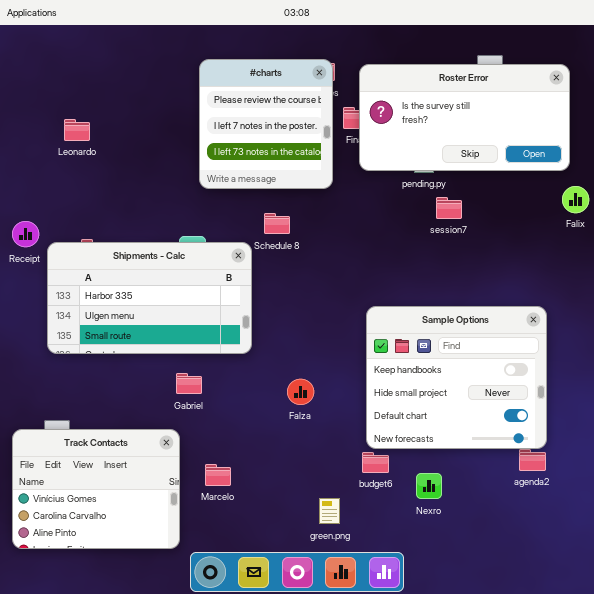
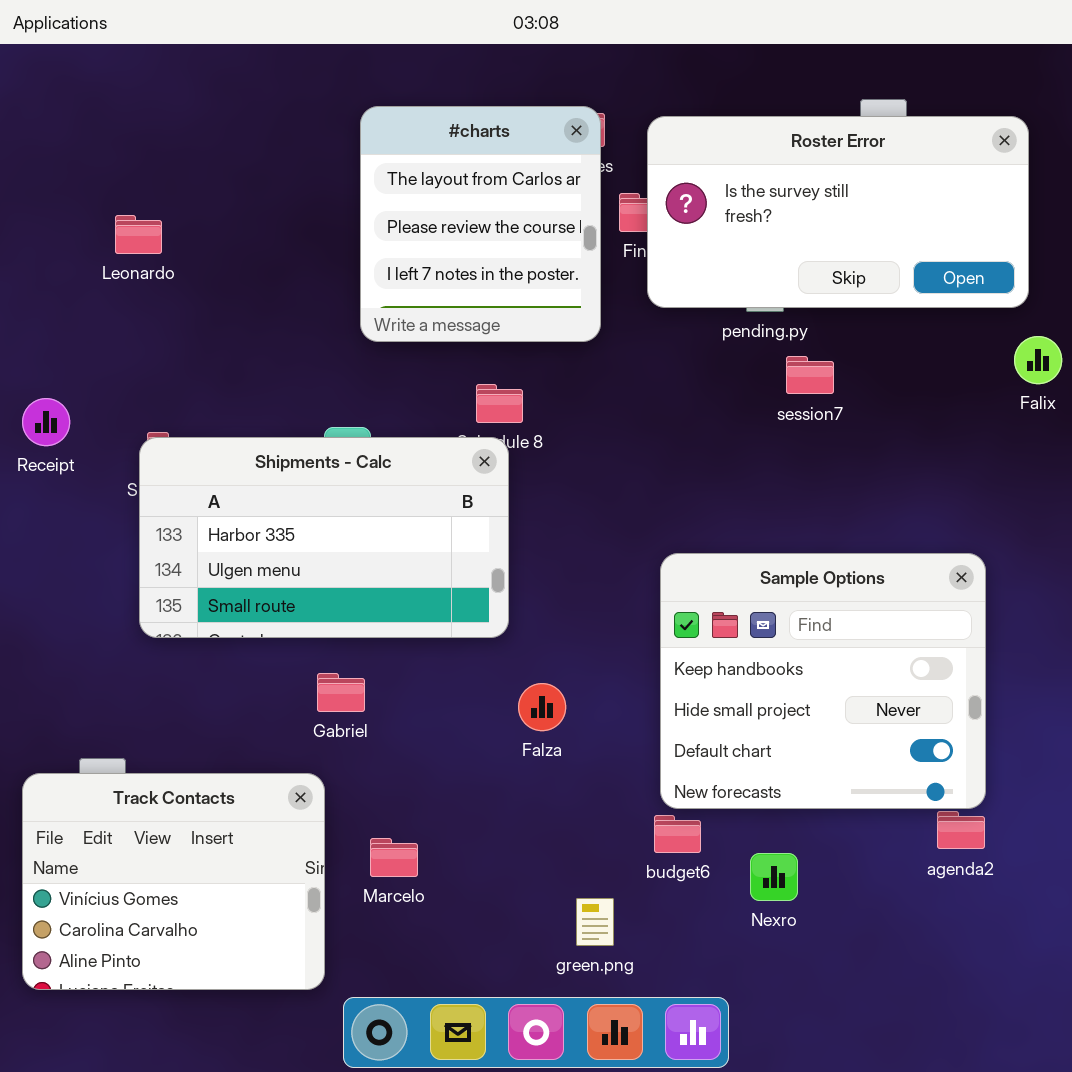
#charts: [199,59,333,189] -> [360,106,601,342], scrolled up 1 row
Shipments - Calc: [47,242,252,354] -> [139,437,509,638], moved

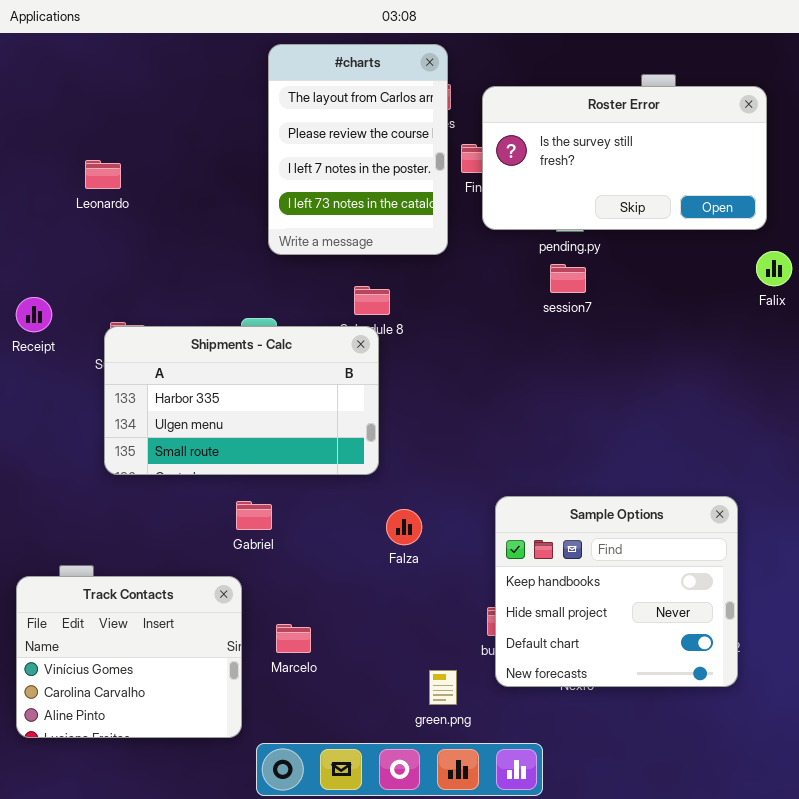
#charts: [360,106,601,342] -> [268,44,448,255], resized
session7: [786,356,834,394] -> [550,264,586,293], moved
Sample Options: [660,553,986,809] -> [495,496,738,687], moved

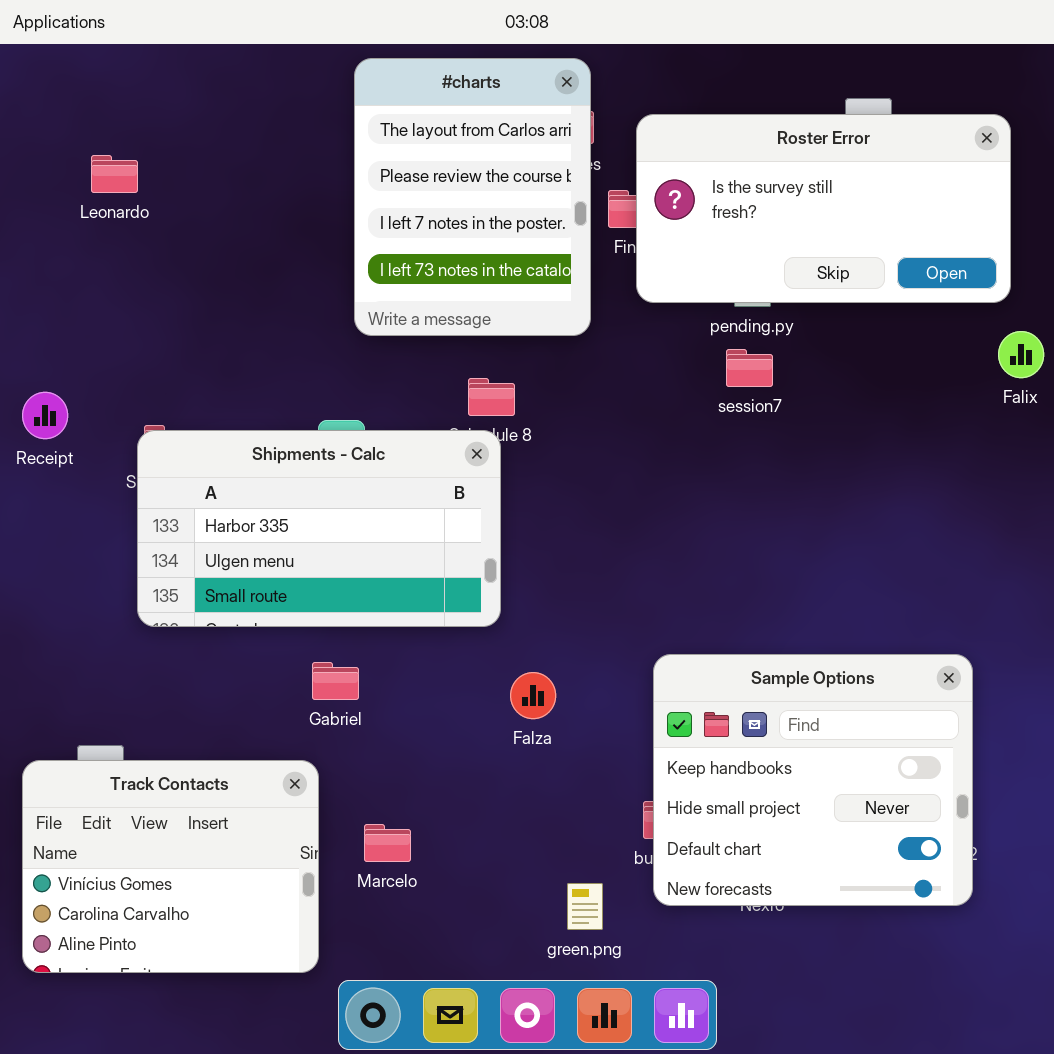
Leonardo: [85,160,121,189] -> [91,155,138,193], moved

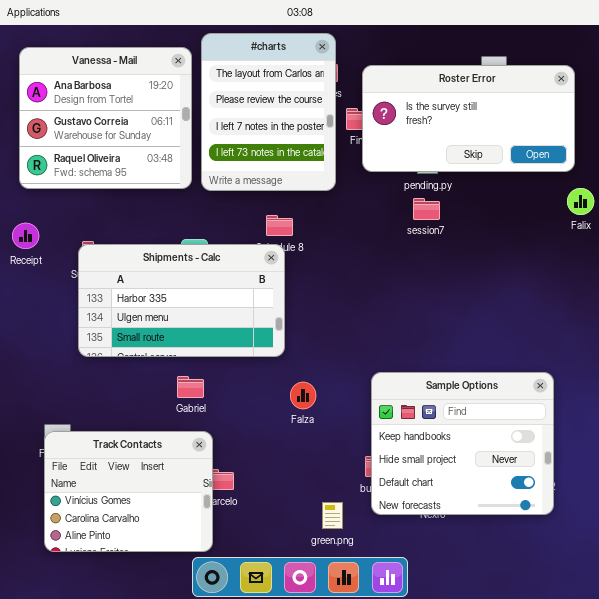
Vanessa - Mail: none -> [19,47,192,189], opened
Track Contacts: [22,760,319,973] -> [44,431,213,552], moved

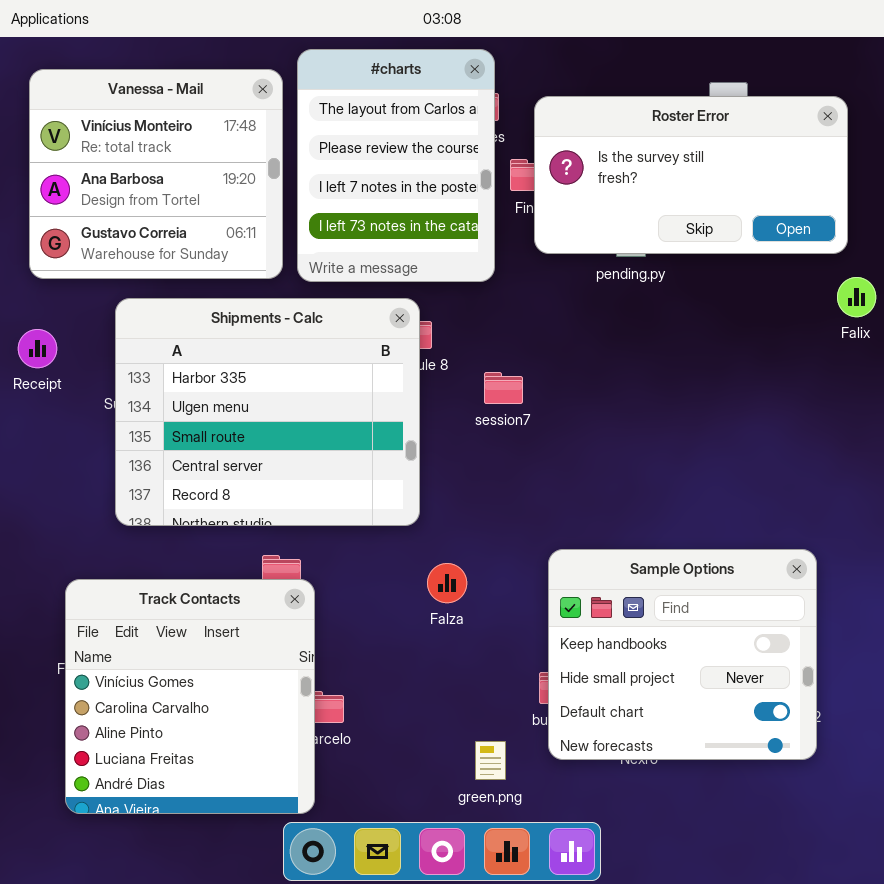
Vanessa - Mail: [19,47,192,189] -> [29,69,283,279], scrolled up 1 row
session7: [413,198,440,220] -> [484,372,523,404], moved
Shipments - Calc: [78,244,285,357] -> [115,298,420,526], resized
Track Contacts: [44,431,213,552] -> [65,579,315,814], resized

